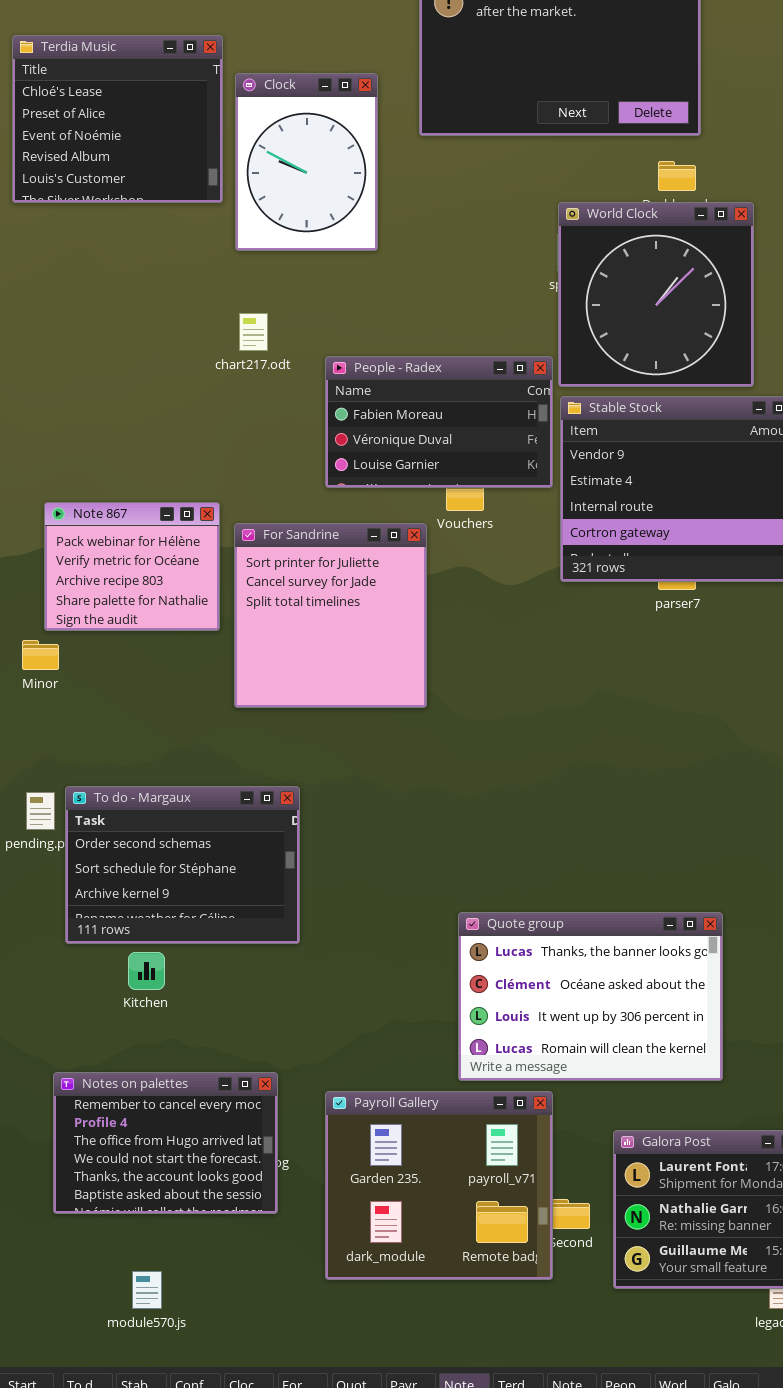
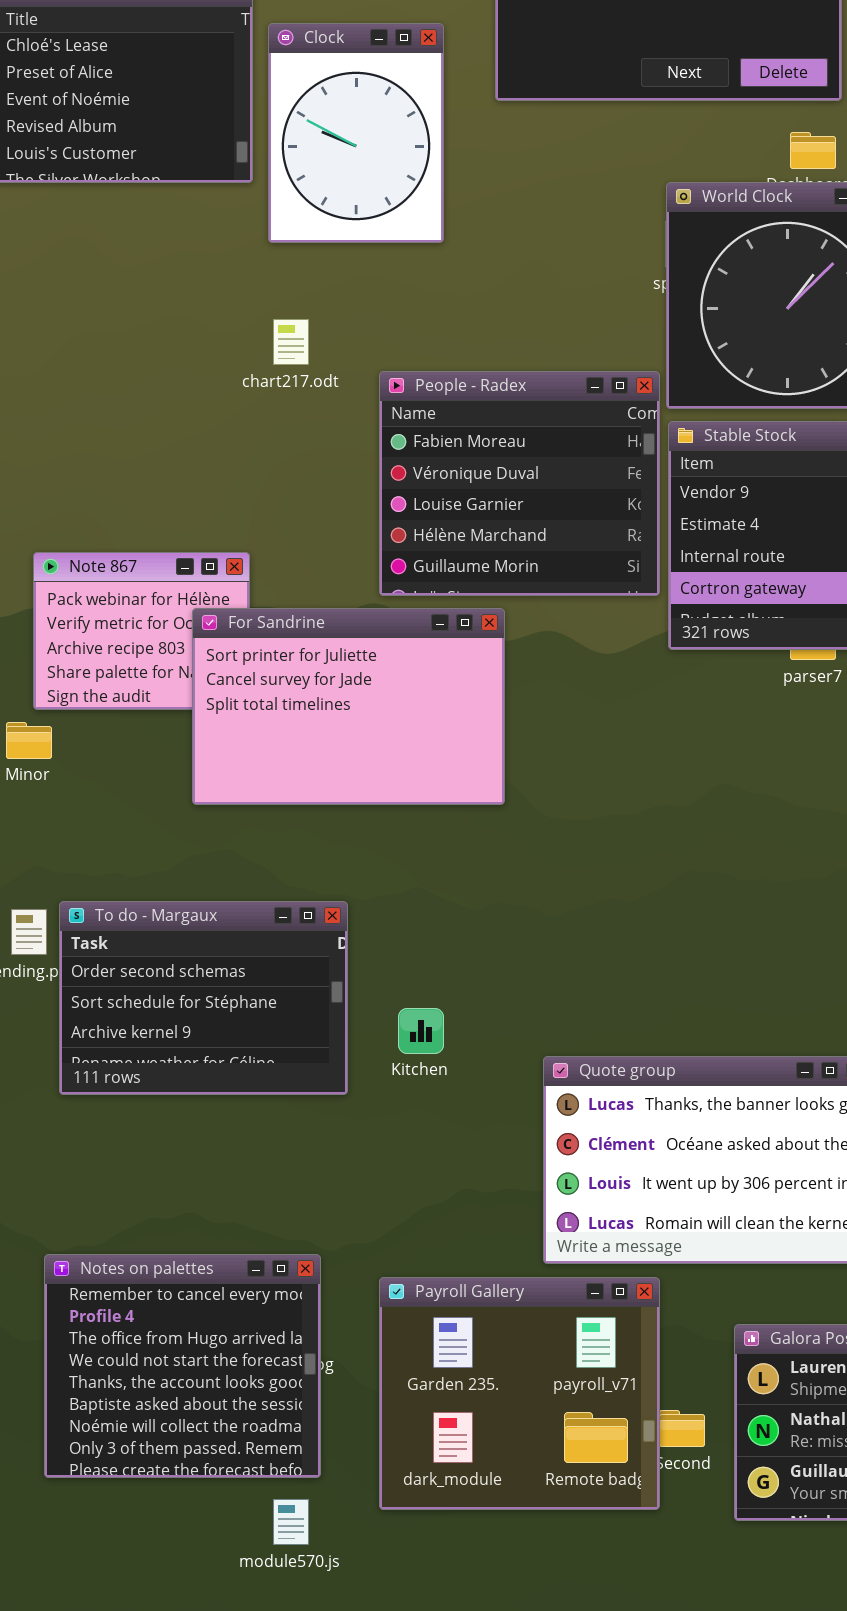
People - Radex: [325,356,553,488] -> [379,371,660,596], resized
For Sandrine: [234,523,427,708] -> [192,608,505,805], resized
Kitchen: [128,952,165,990] -> [398,1008,444,1054], moved
Notes on palettes: [53,1072,278,1214] -> [44,1254,321,1478], resized
module570.js: [132,1271,162,1309] -> [273,1499,309,1545], moved

